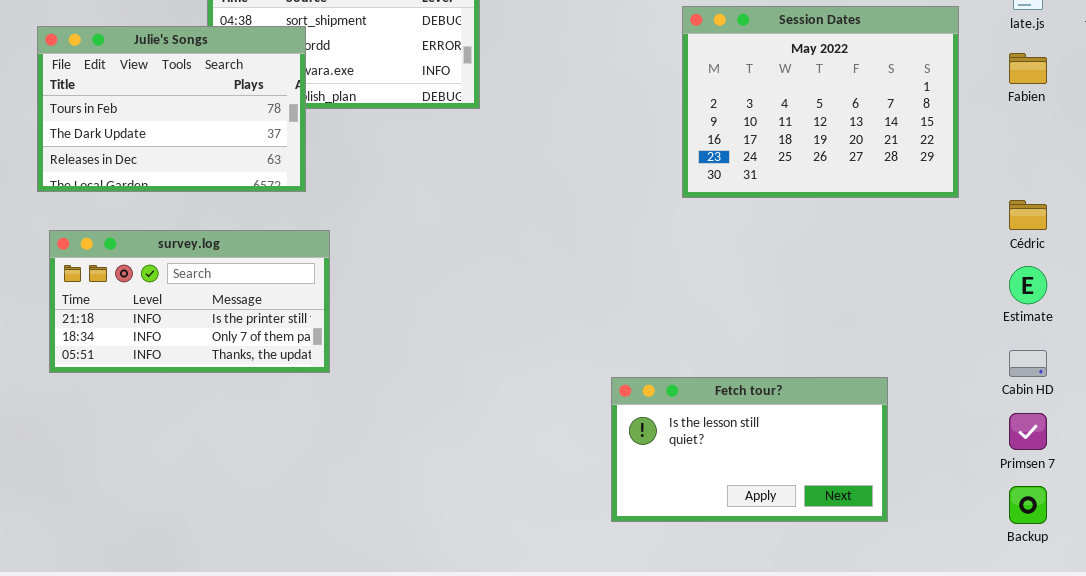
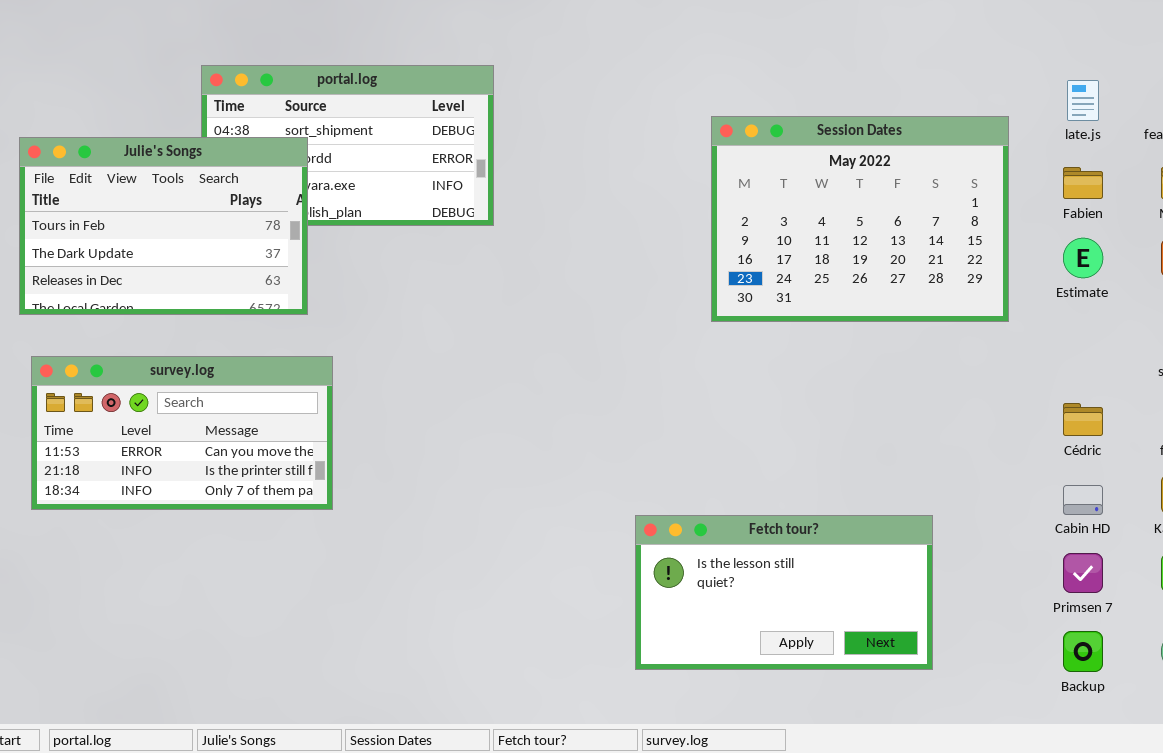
Cédric: [1009,200,1047,230] -> [1063,403,1103,436], moved
survey.log: [49,230,330,373] -> [31,356,333,510], scrolled up 1 row
Estimate: [1009,266,1047,304] -> [1063,238,1103,278], moved

